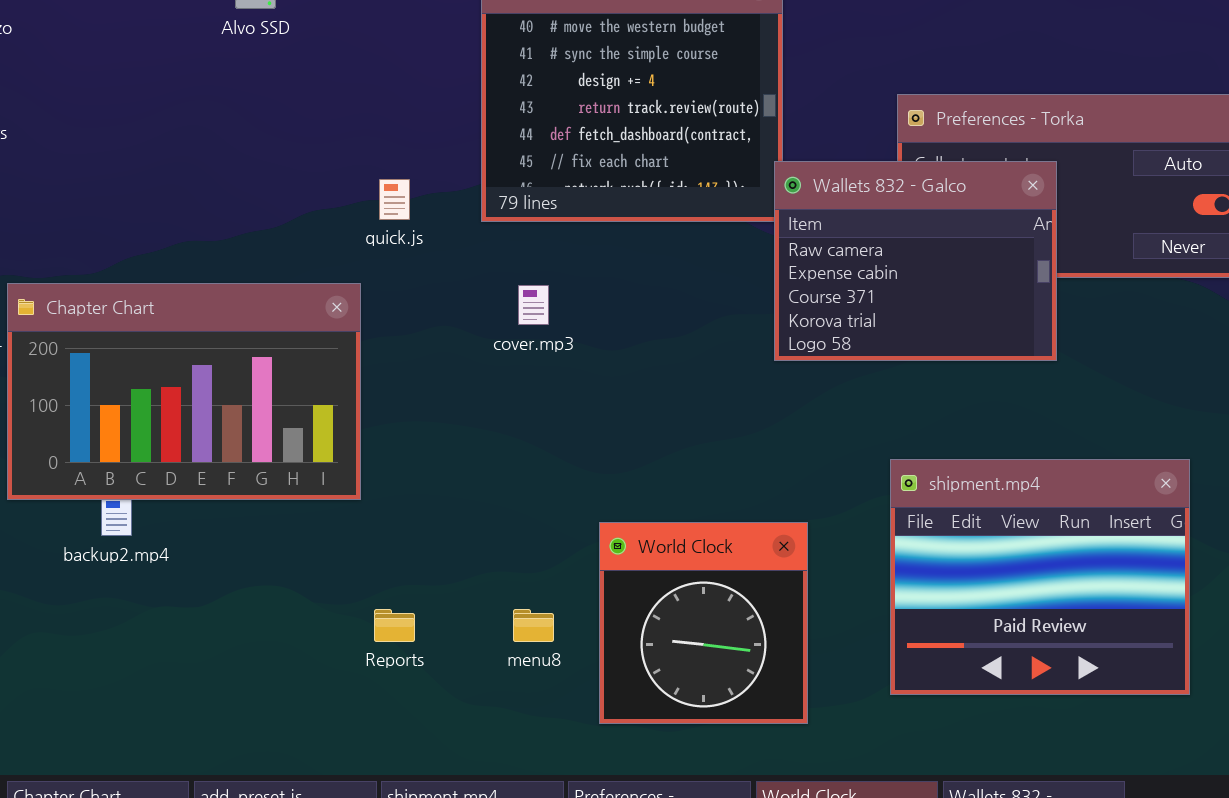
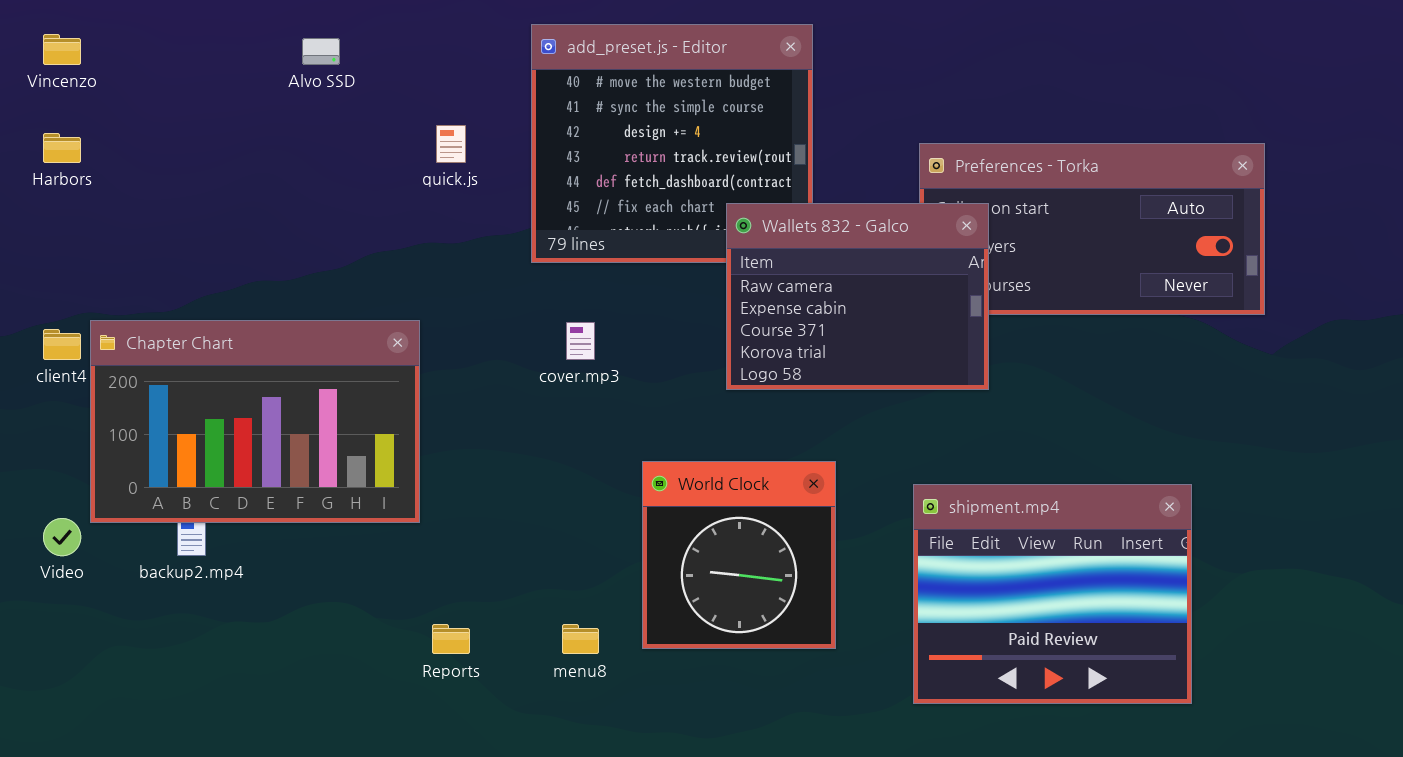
Wallets 832 - Galco: [774,161,1057,361] -> [726,203,989,390], moved
quick.js: [379,179,410,220] -> [436,125,466,163], moved
World Clock: [599,522,808,724] -> [642,461,836,649], moved

